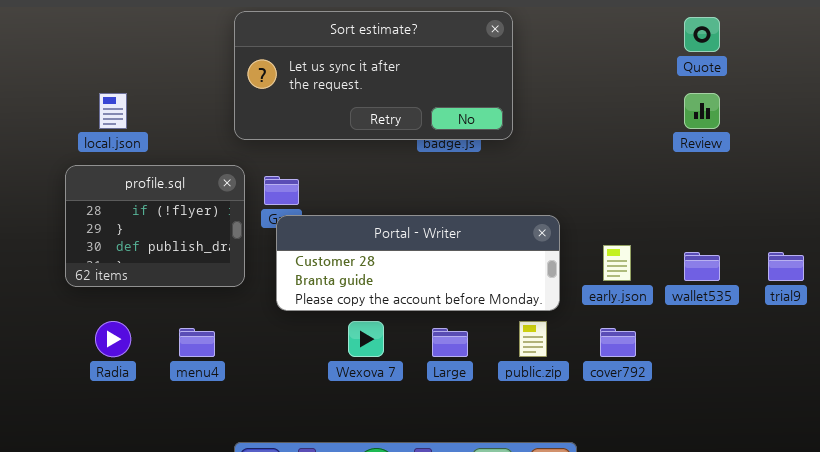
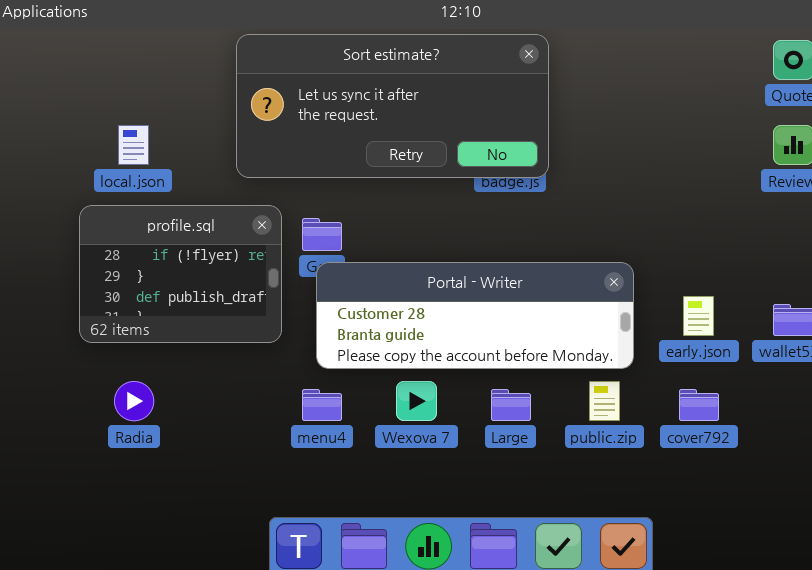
Sort estimate?: [234,11,513,140] -> [236,34,549,178], moved
menu4: [179,328,215,357] -> [302,389,342,421], moved

